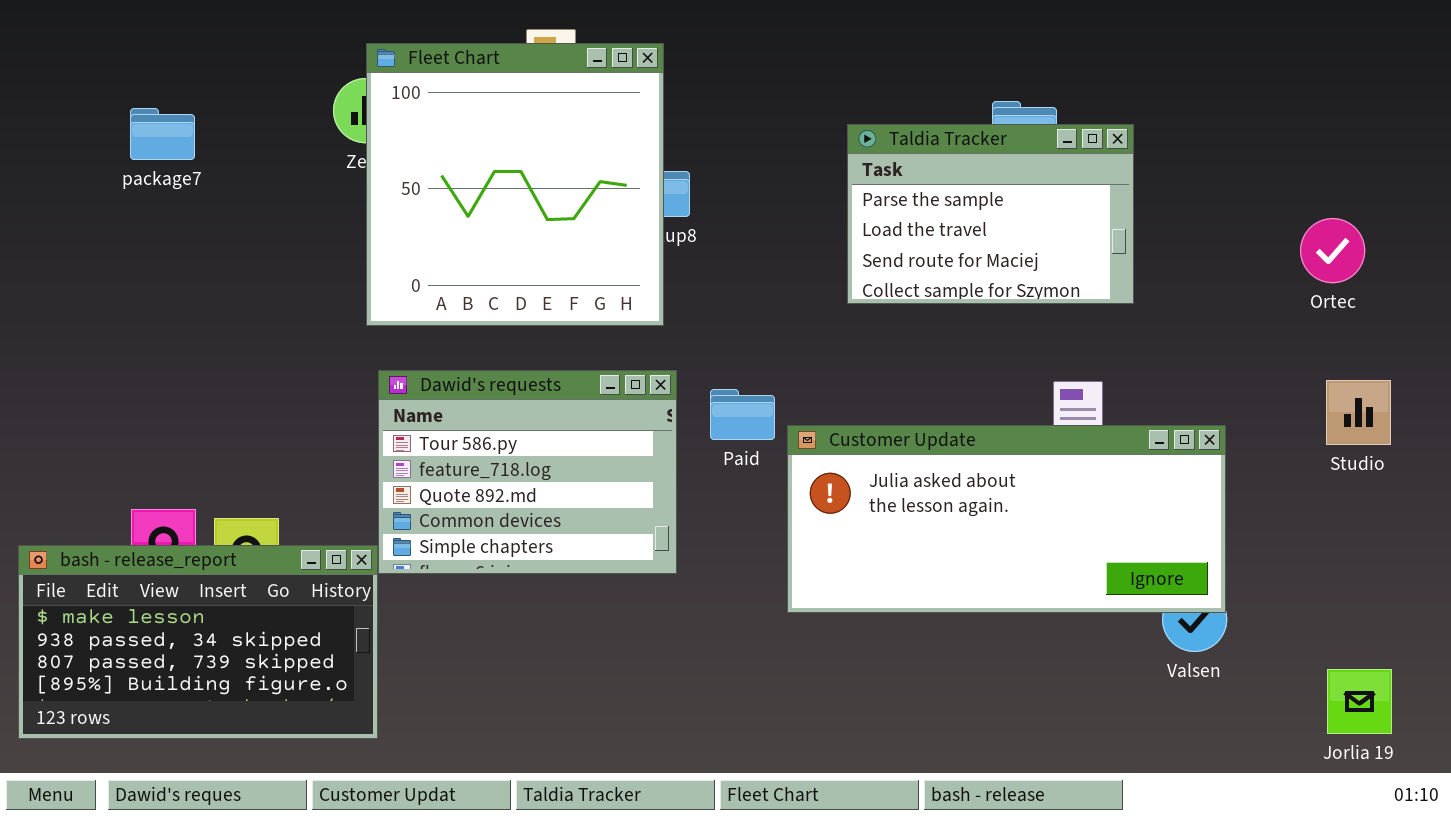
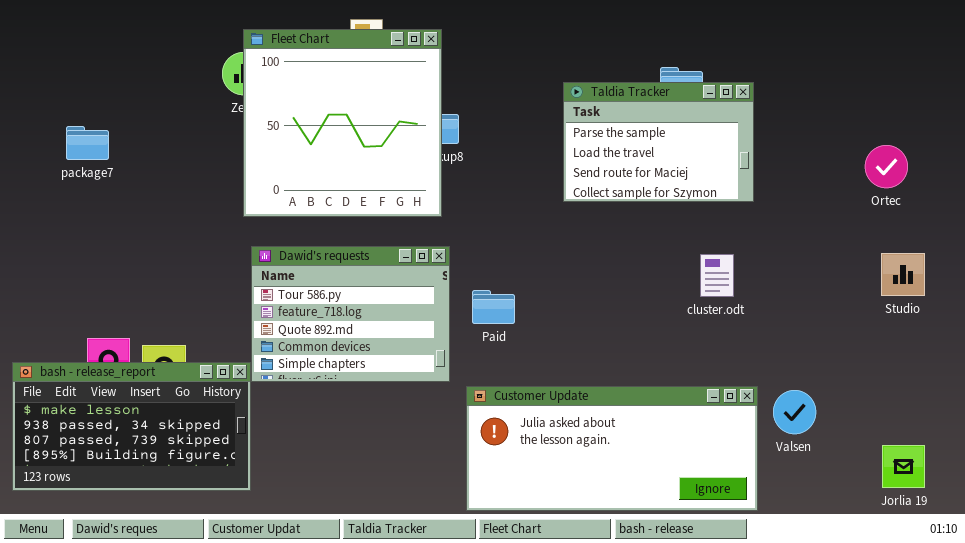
package7: [130,108,195,160] -> [66,126,109,160], moved
Paid: [710,389,775,440] -> [472,290,515,324], moved
Customer Update: [787,425,1226,613] -> [466,386,758,511], moved

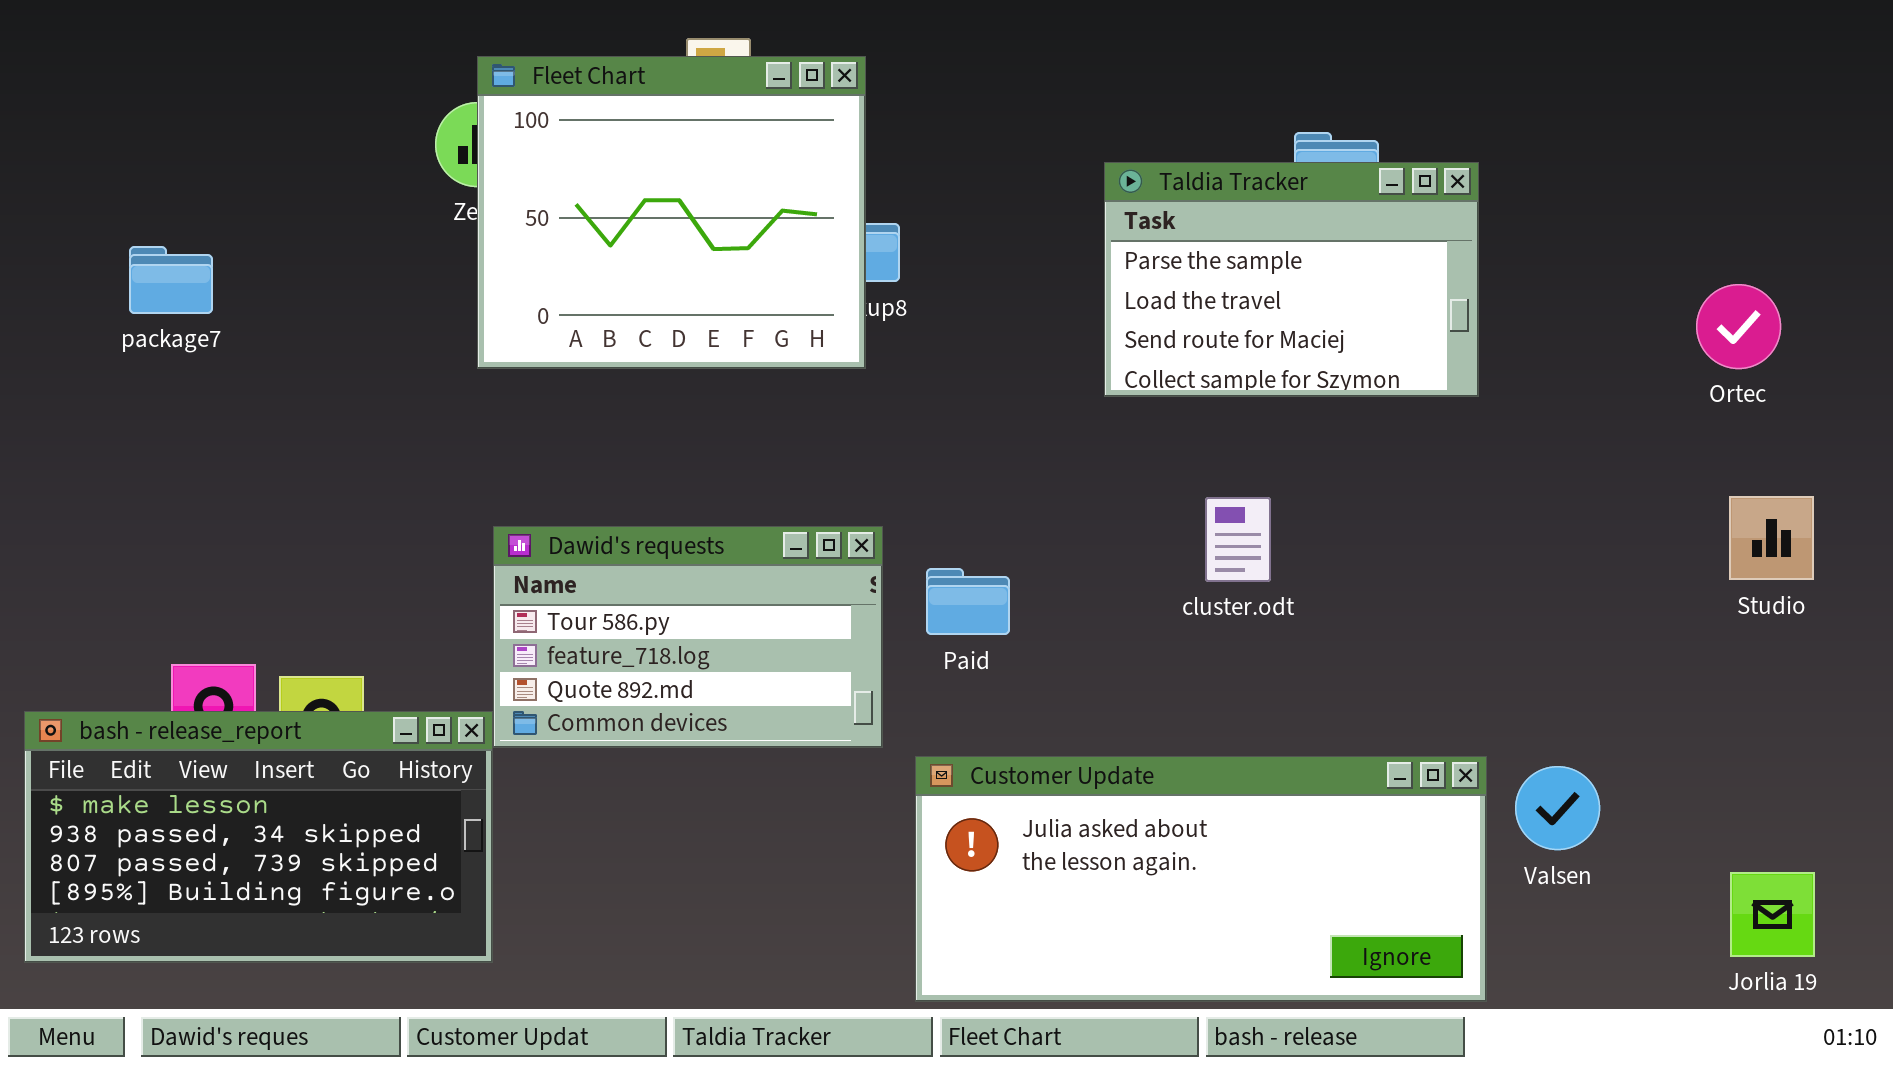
Fleet Chart: [243,29,442,217] -> [477,56,866,369], resized
Dawid's requests: [251,246,450,382] -> [493,526,883,748], resized
cluster.odt: [700,254,734,297] -> [1205,497,1271,582], moved

